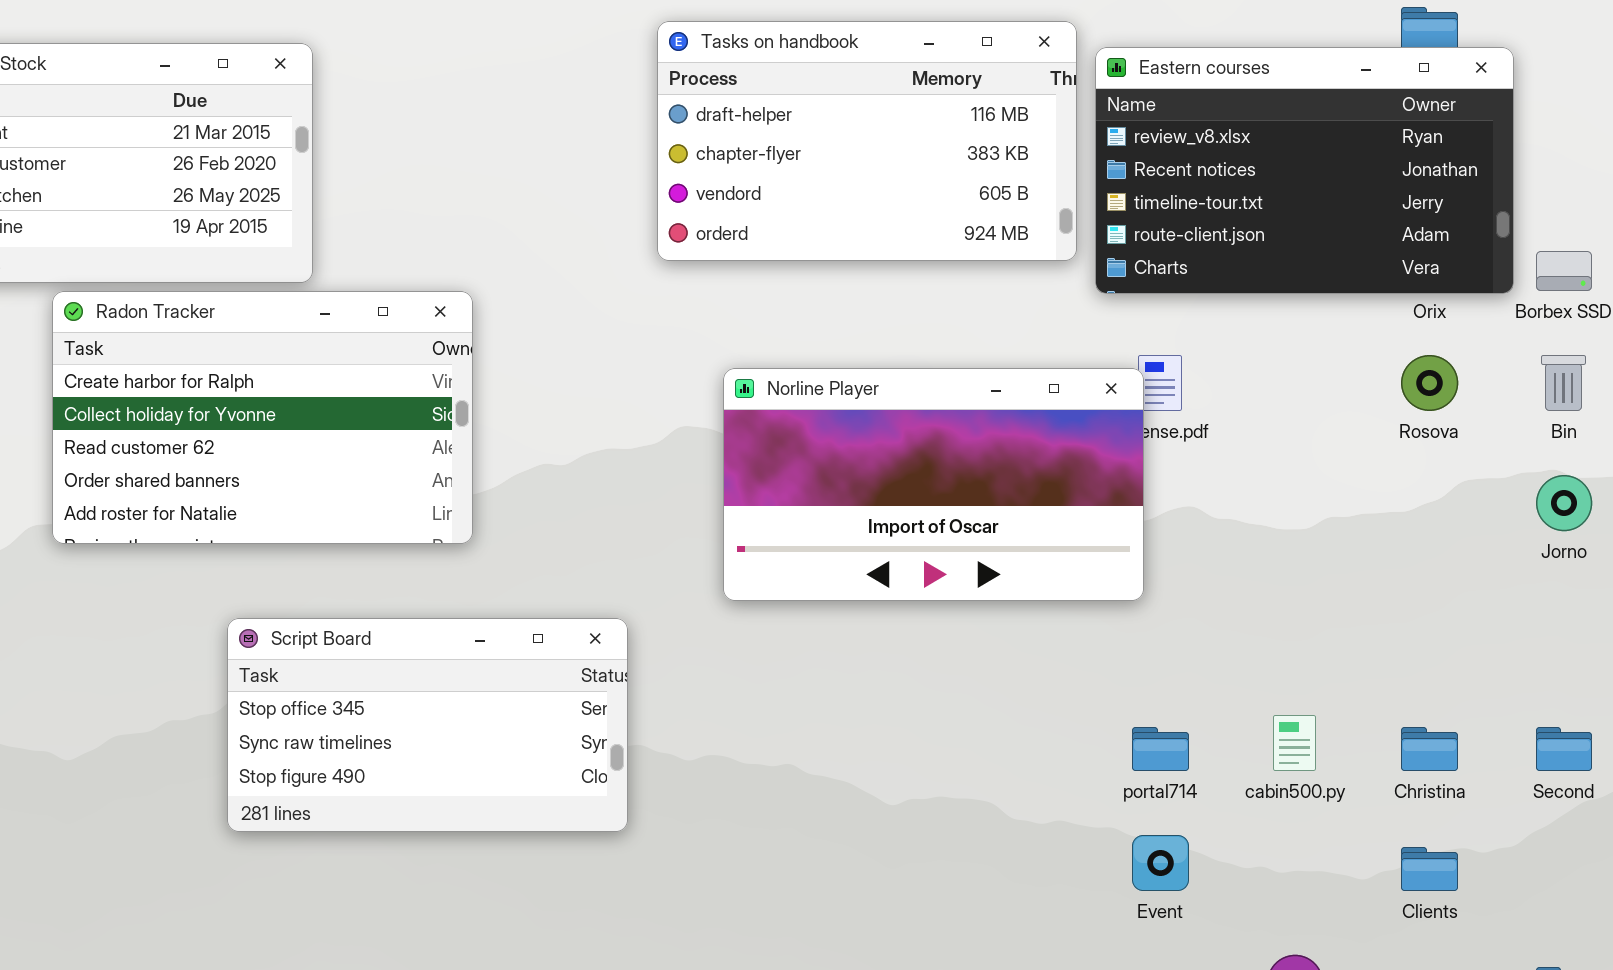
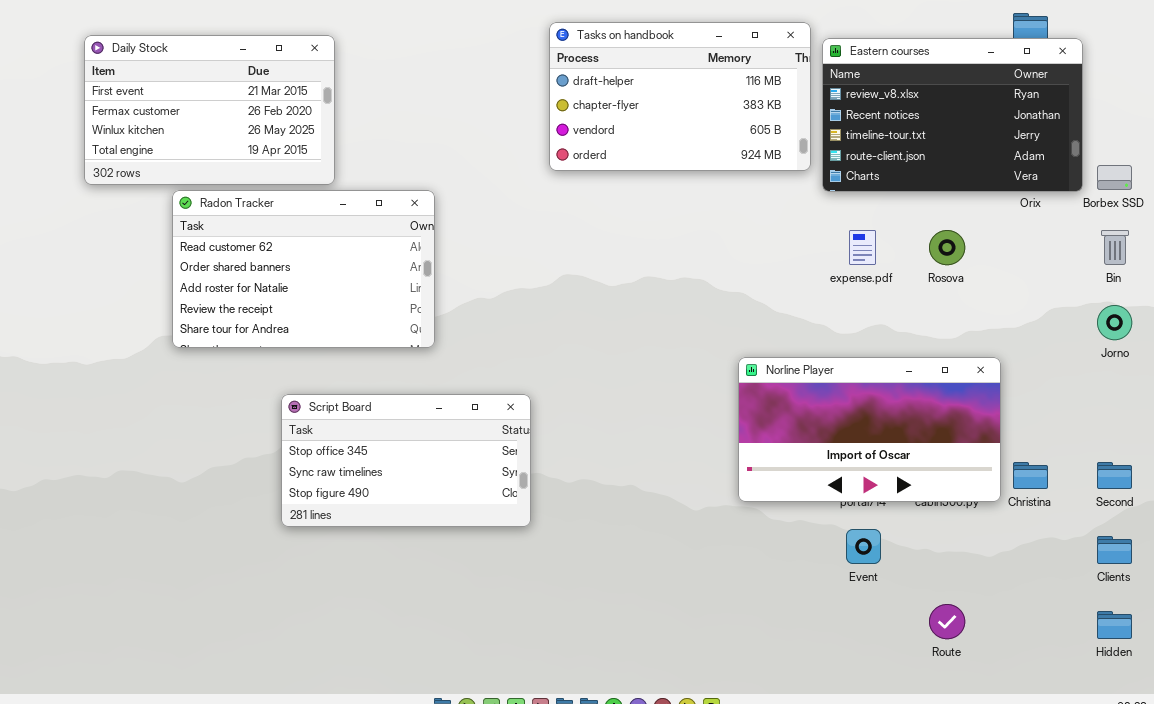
Radon Tracker: [52,291,473,544] -> [172,190,435,348], scrolled down 2 rows
Rosova: [1401,355,1458,411] -> [929,230,965,265], moved
Norline Player: [723,368,1144,601] -> [738,357,1001,502], moved
Clients: [1401,847,1458,891] -> [1097,536,1132,564], moved

